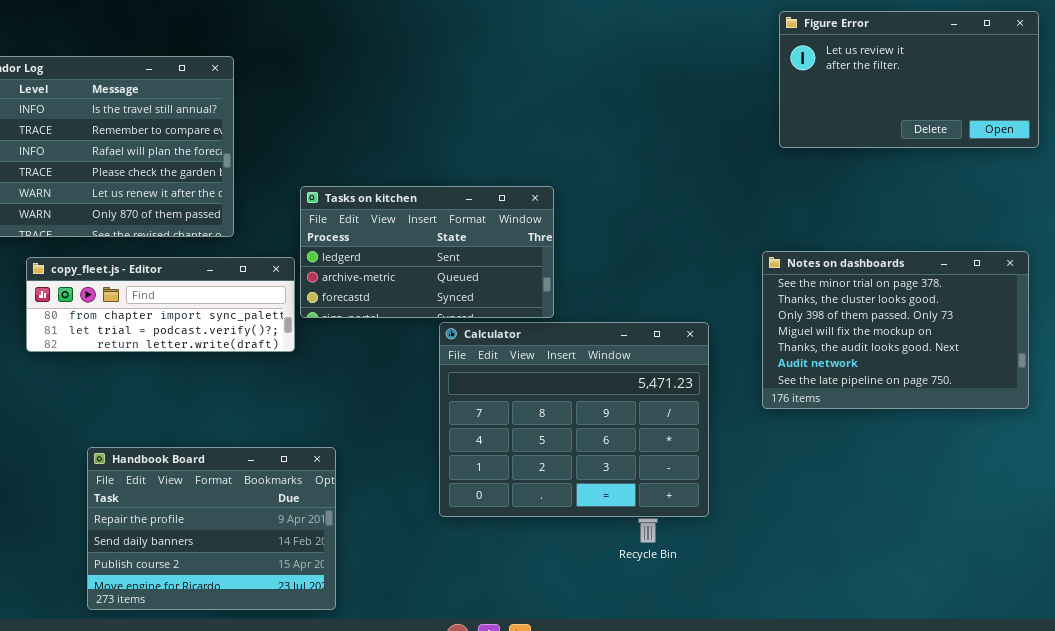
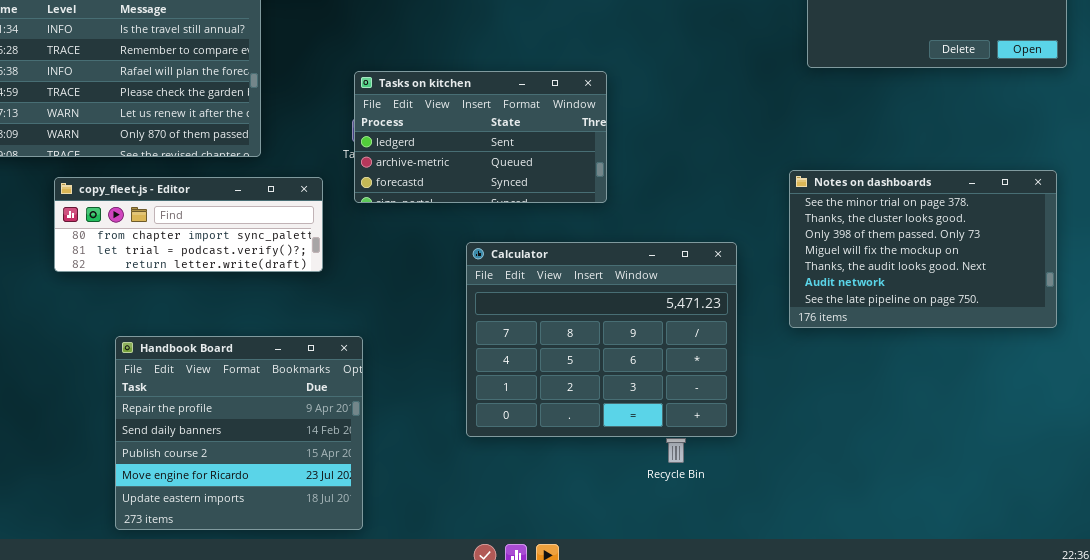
Tasks on kitchen: [300,186,554,318] -> [354,71,607,203], moved
Handbook Board: [87,447,336,610] -> [115,336,363,530], resized

